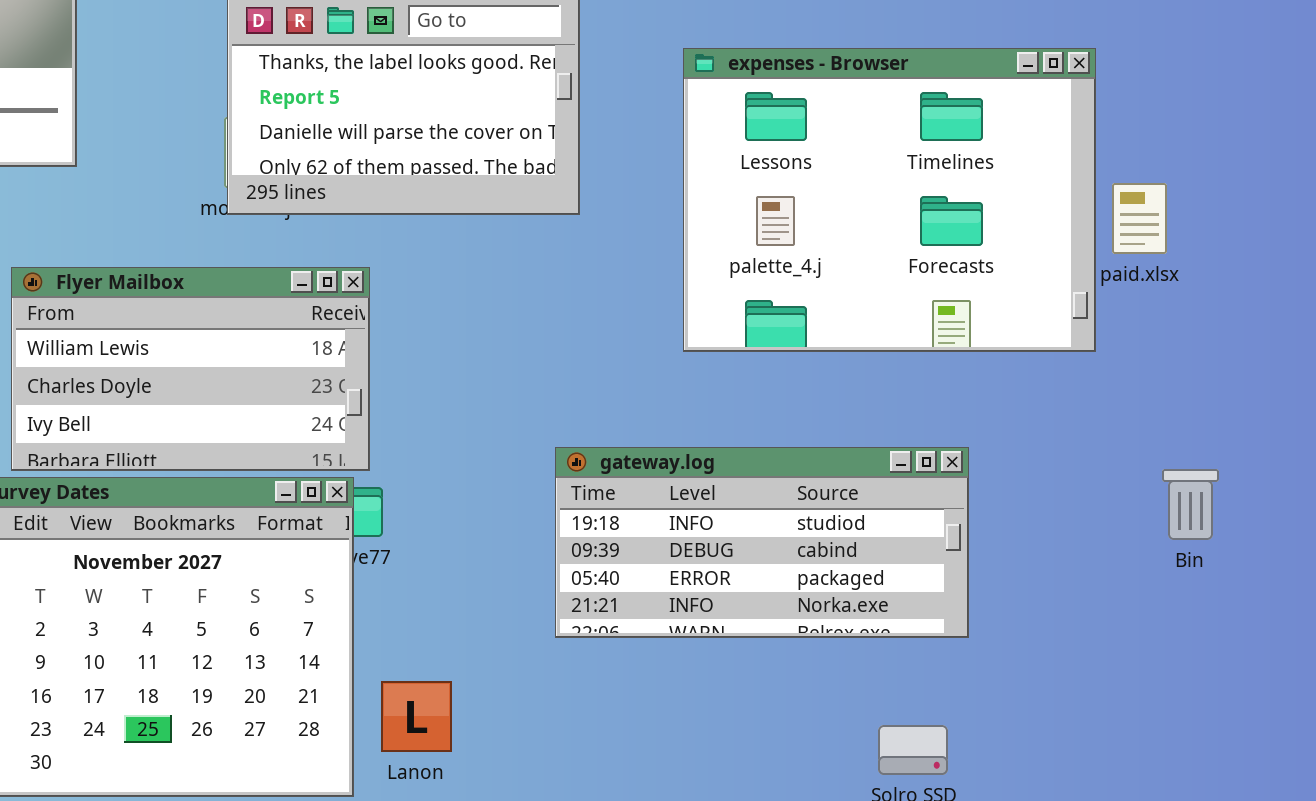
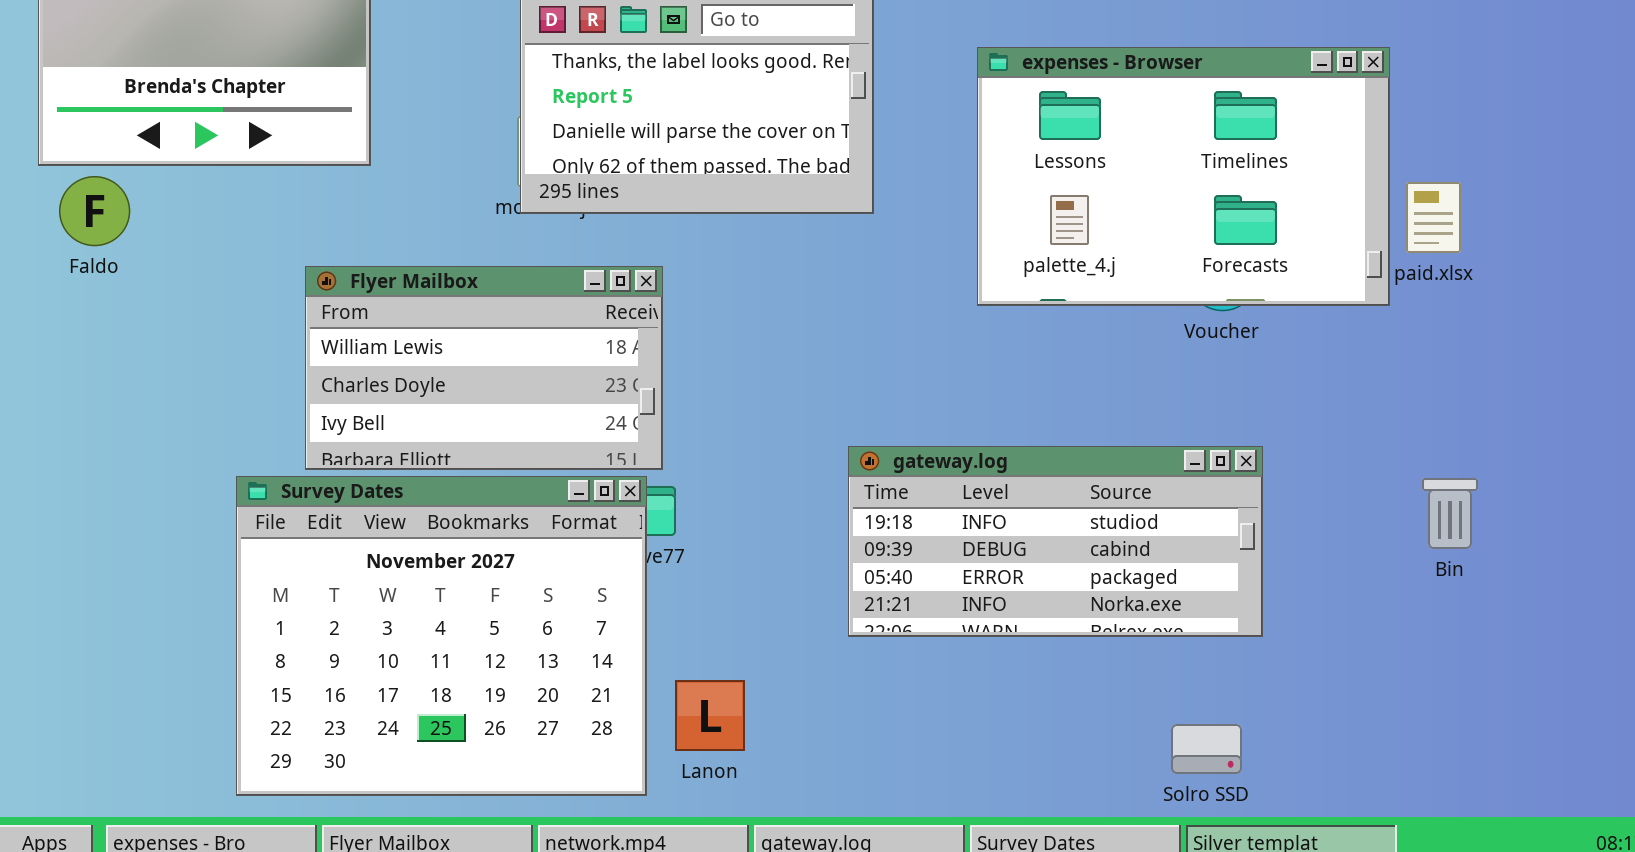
expenses - Browser: [683,48,1096,352] -> [977,47,1390,306], resized
Bin: [1162,469,1219,540] -> [1422,478,1478,549], moved

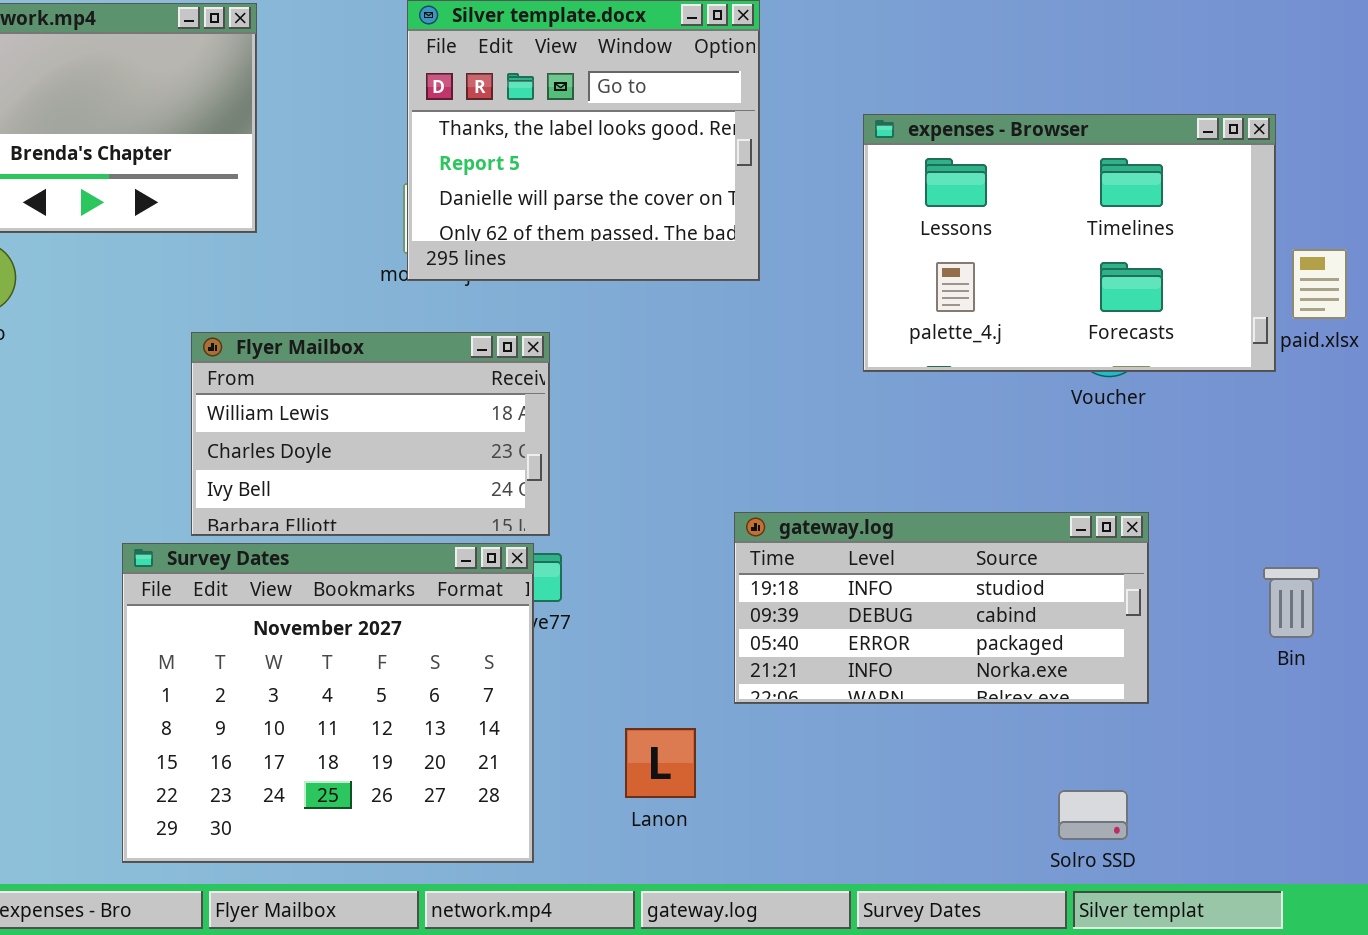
Bin: [1422,478,1478,549] -> [1263,567,1320,638], moved
Lanon: [675,680,745,751] -> [625,728,696,798], moved

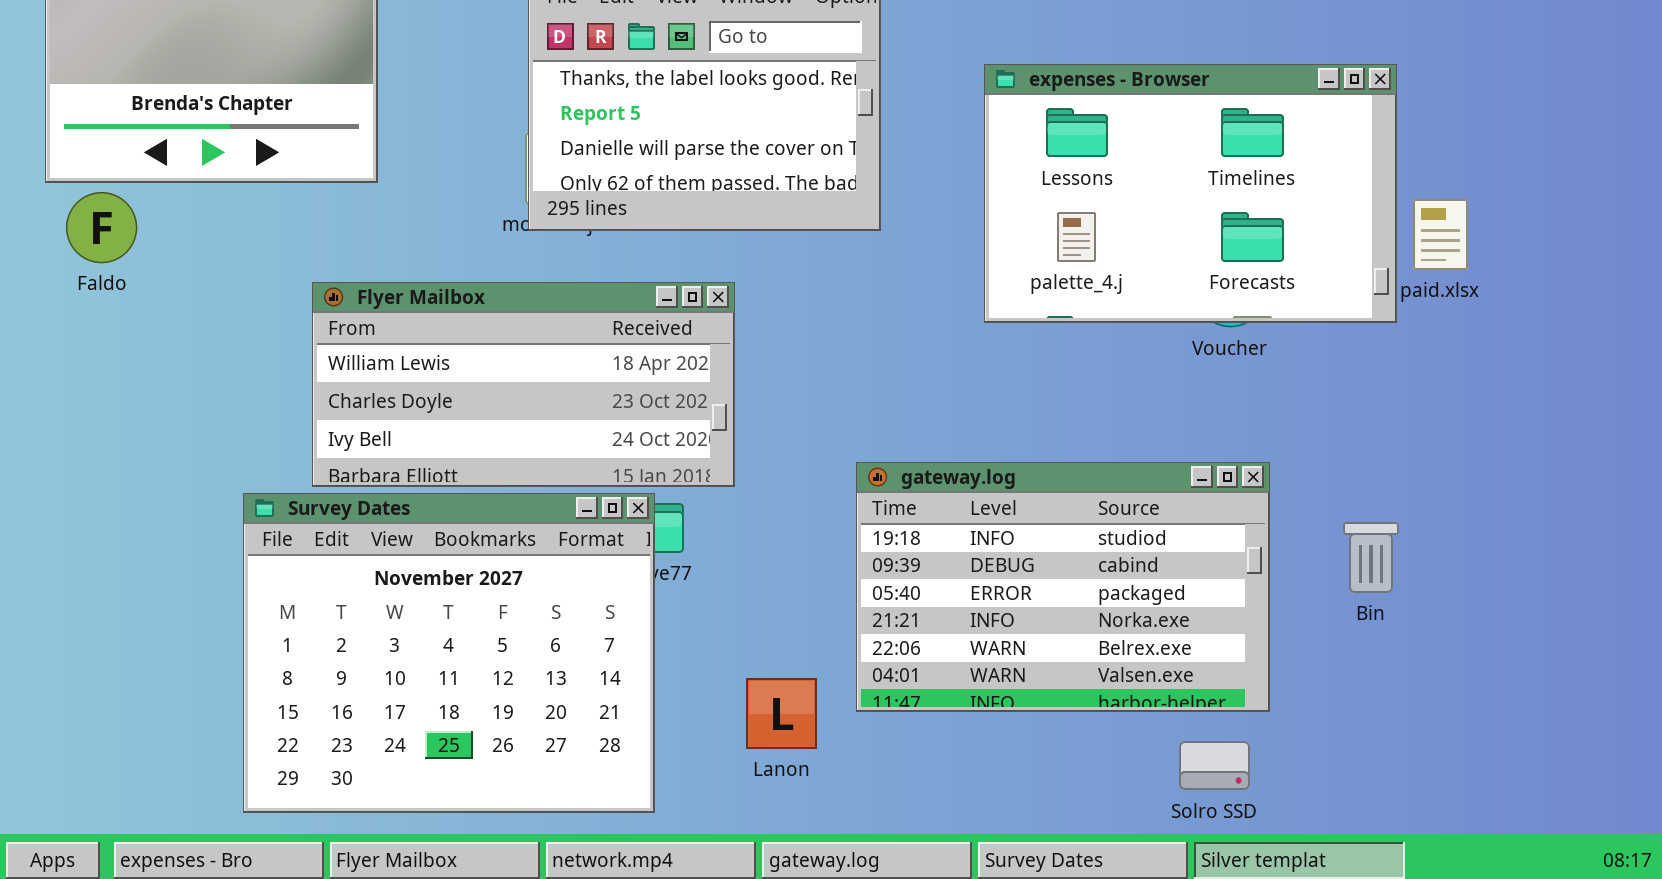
Flyer Mailbox: [191,332,550,536] -> [312,282,735,487], resized
gateway.log: [734,512,1149,704] -> [856,462,1270,712], resized
Bin: [1263,567,1320,638] -> [1343,522,1399,593], moved

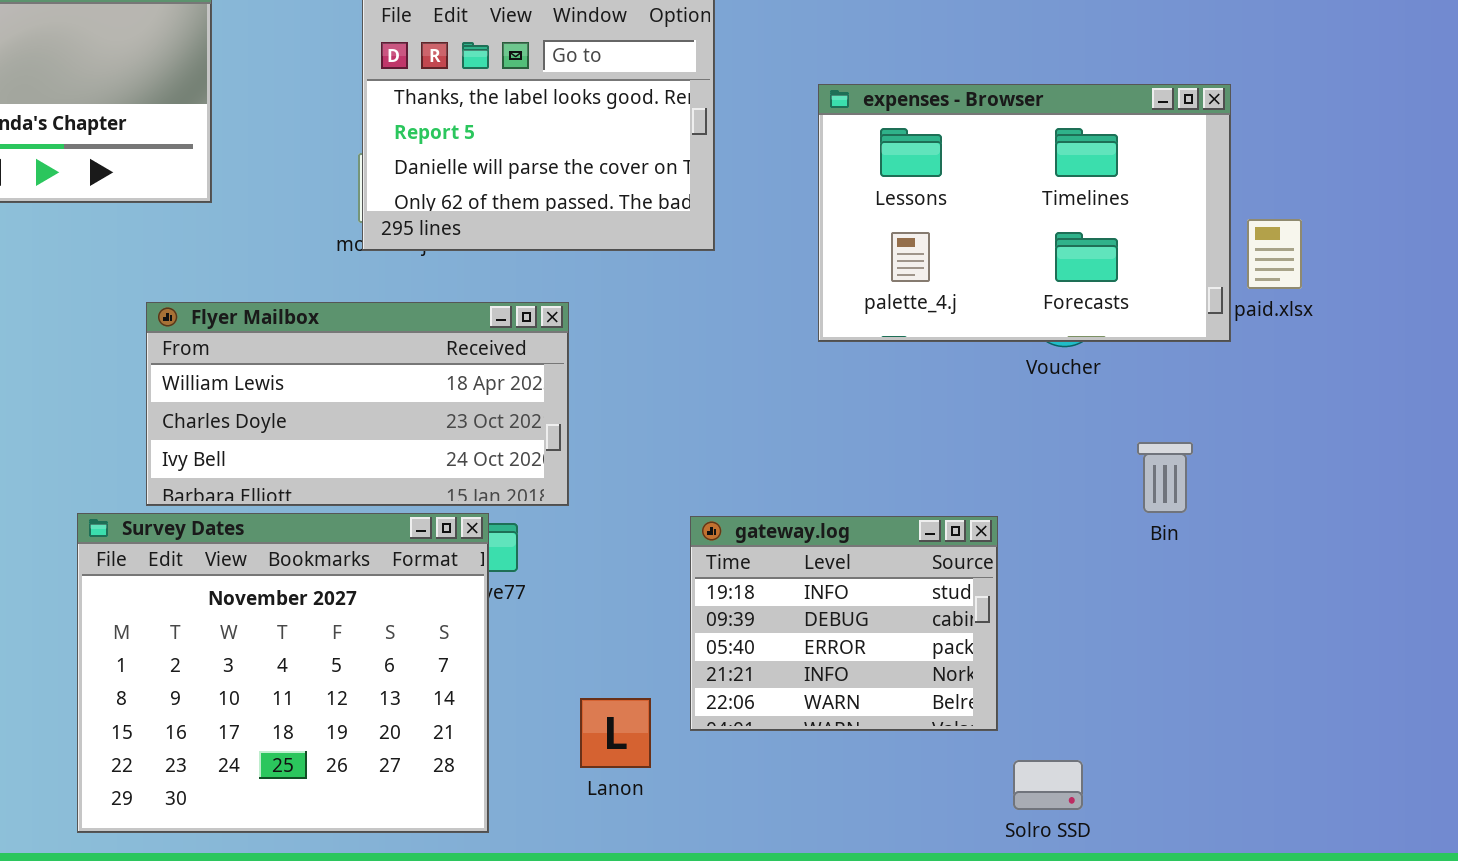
gateway.log: [856,462,1270,712] -> [690,516,998,731], resized
Bin: [1343,522,1399,593] -> [1137,442,1193,513], moved

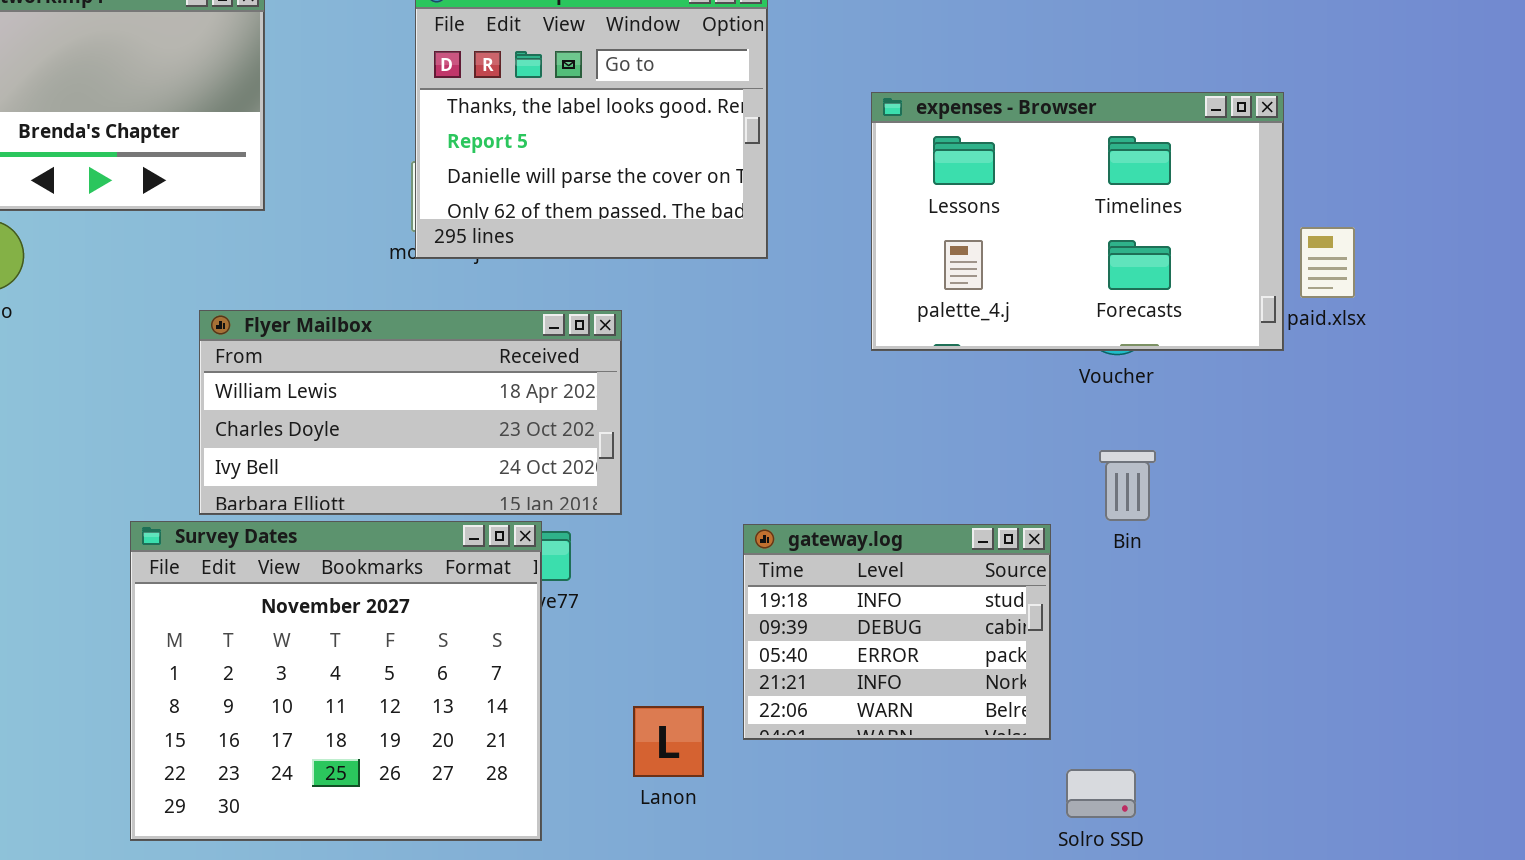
Bin: [1137,442,1193,513] -> [1099,450,1156,521], moved

